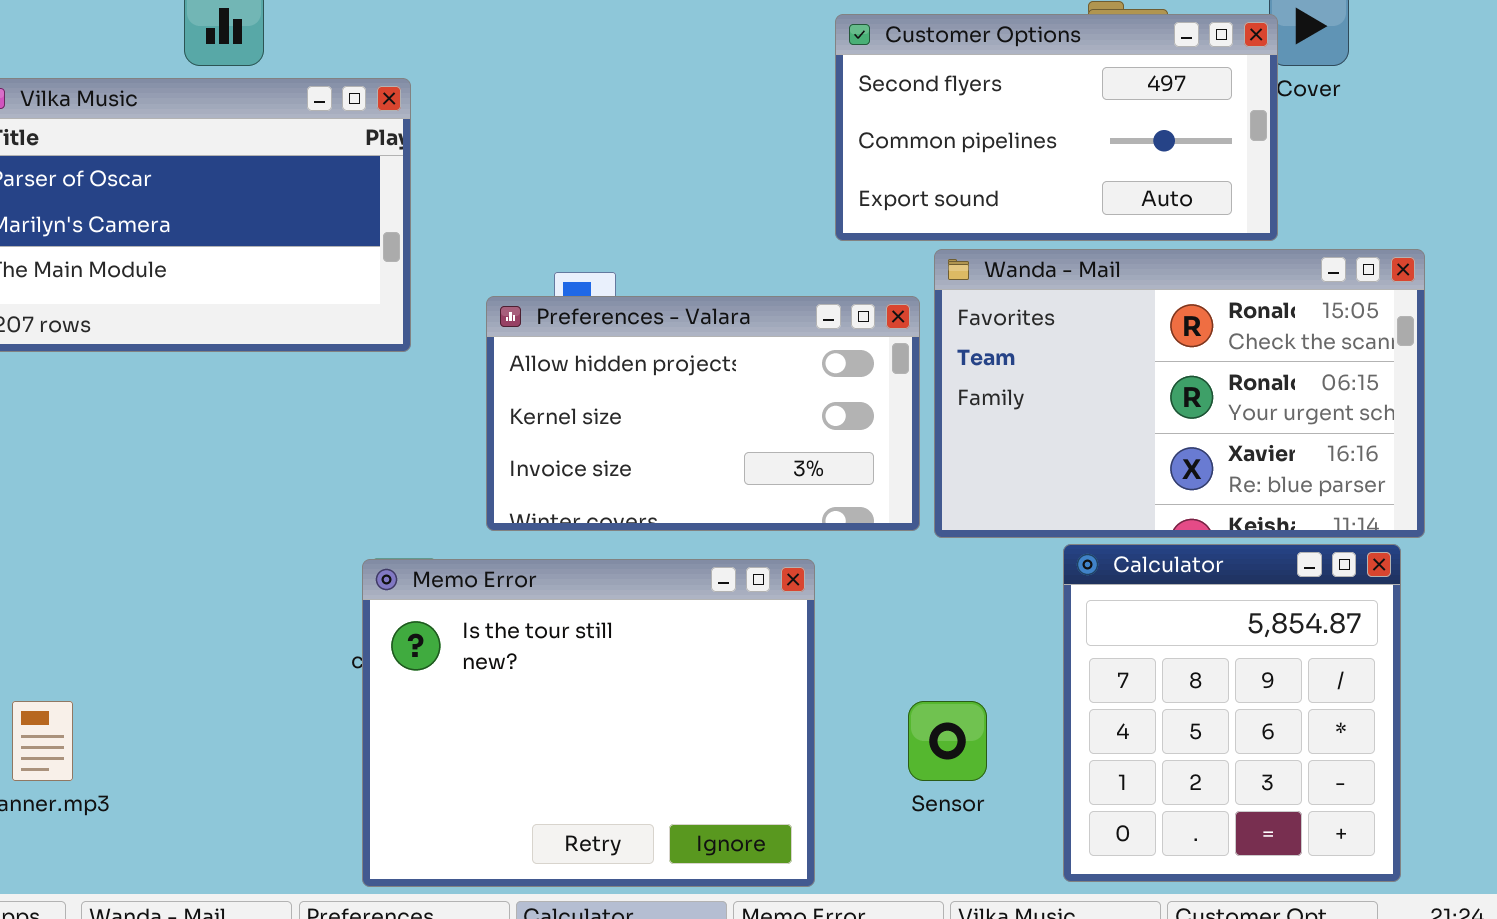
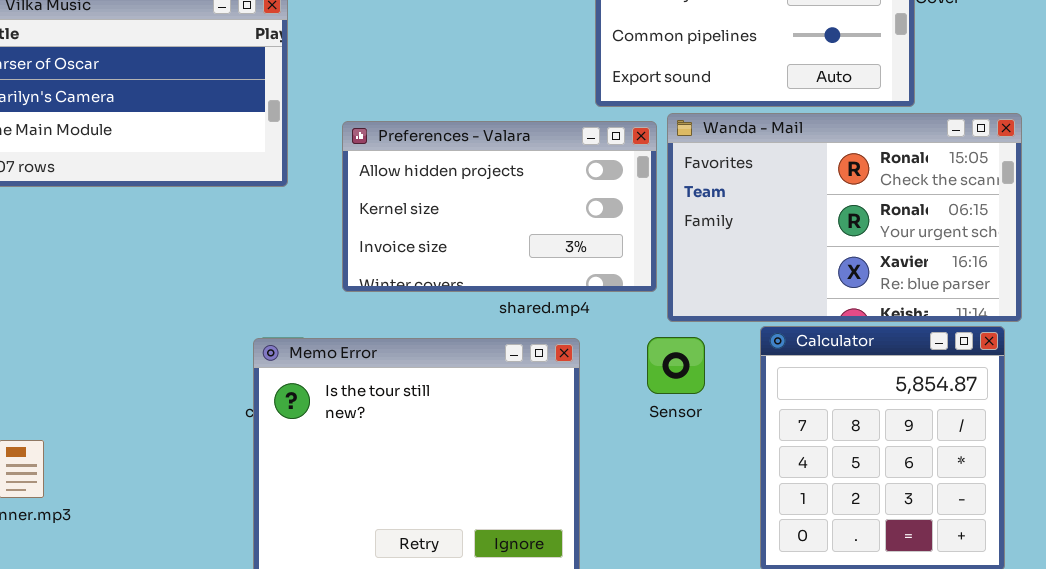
Preferences - Valara: [486,296,920,531] -> [342,121,657,292], moved
Sensor: [908,701,987,781] -> [647,337,705,394], moved

